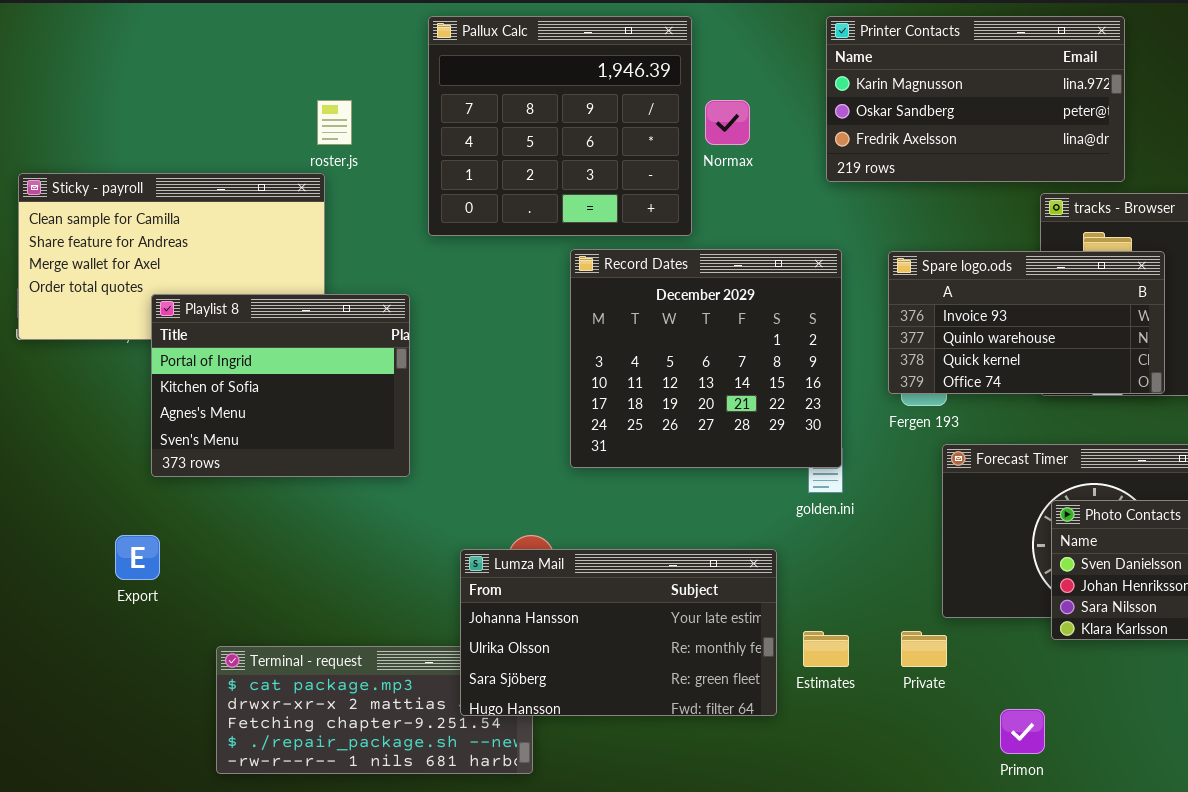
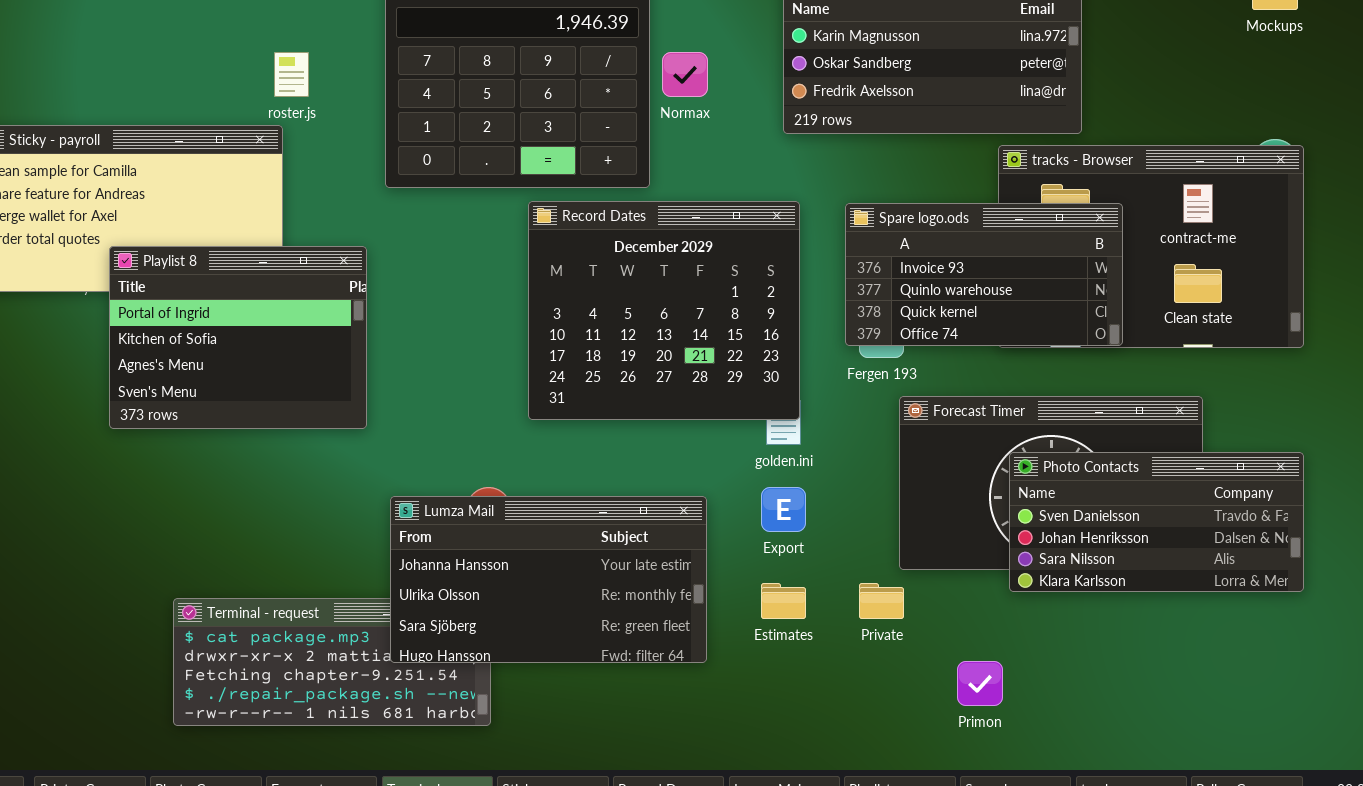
Export: [115,535,160,580] -> [761,487,806,532], moved
Lumza Mail: [460,549,777,716] -> [390,496,707,663], moved

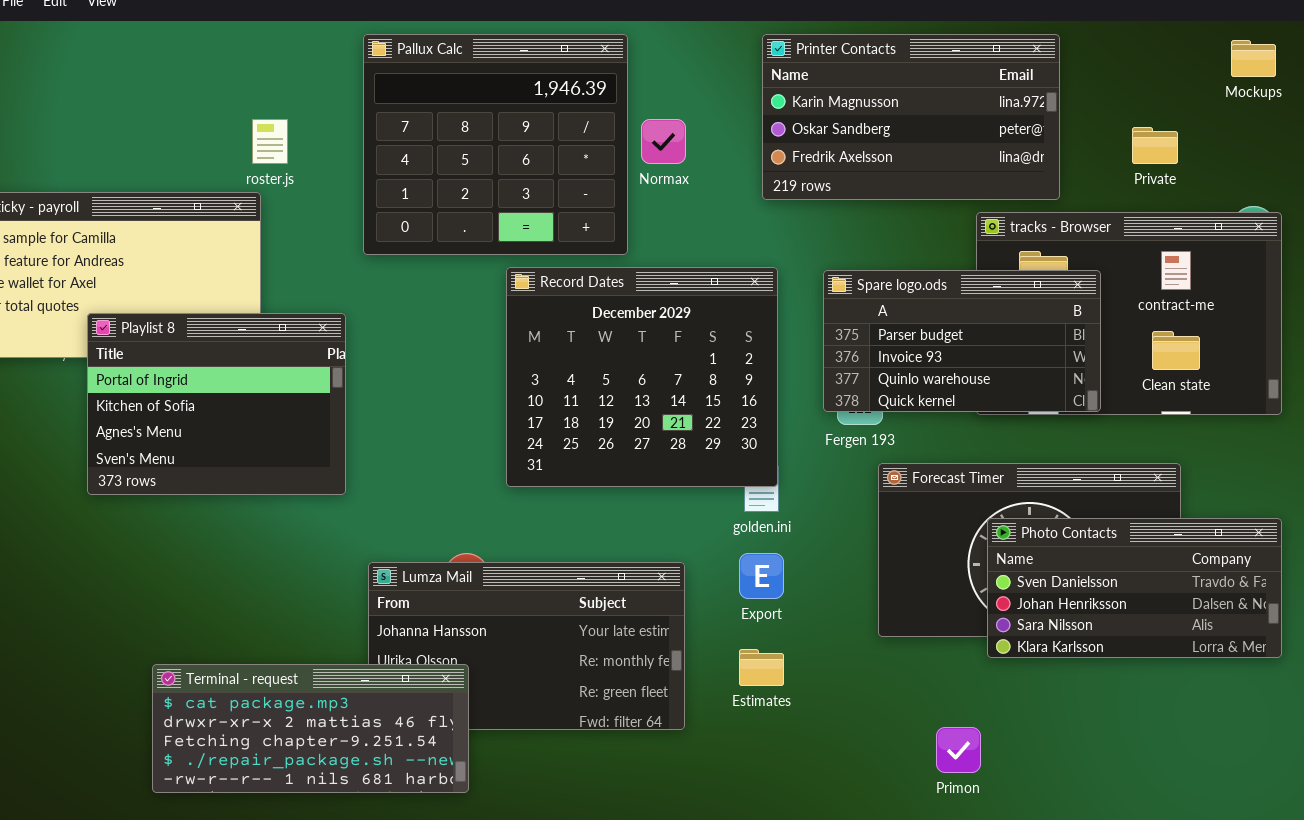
Spare logo.ods: [845,203,1123,346] -> [823,270,1101,412], scrolled up 1 row
Private: [859,583,904,619] -> [1132,127,1178,164], moved
Terminal - request: [173,598,491,726] -> [152,664,469,793], raised

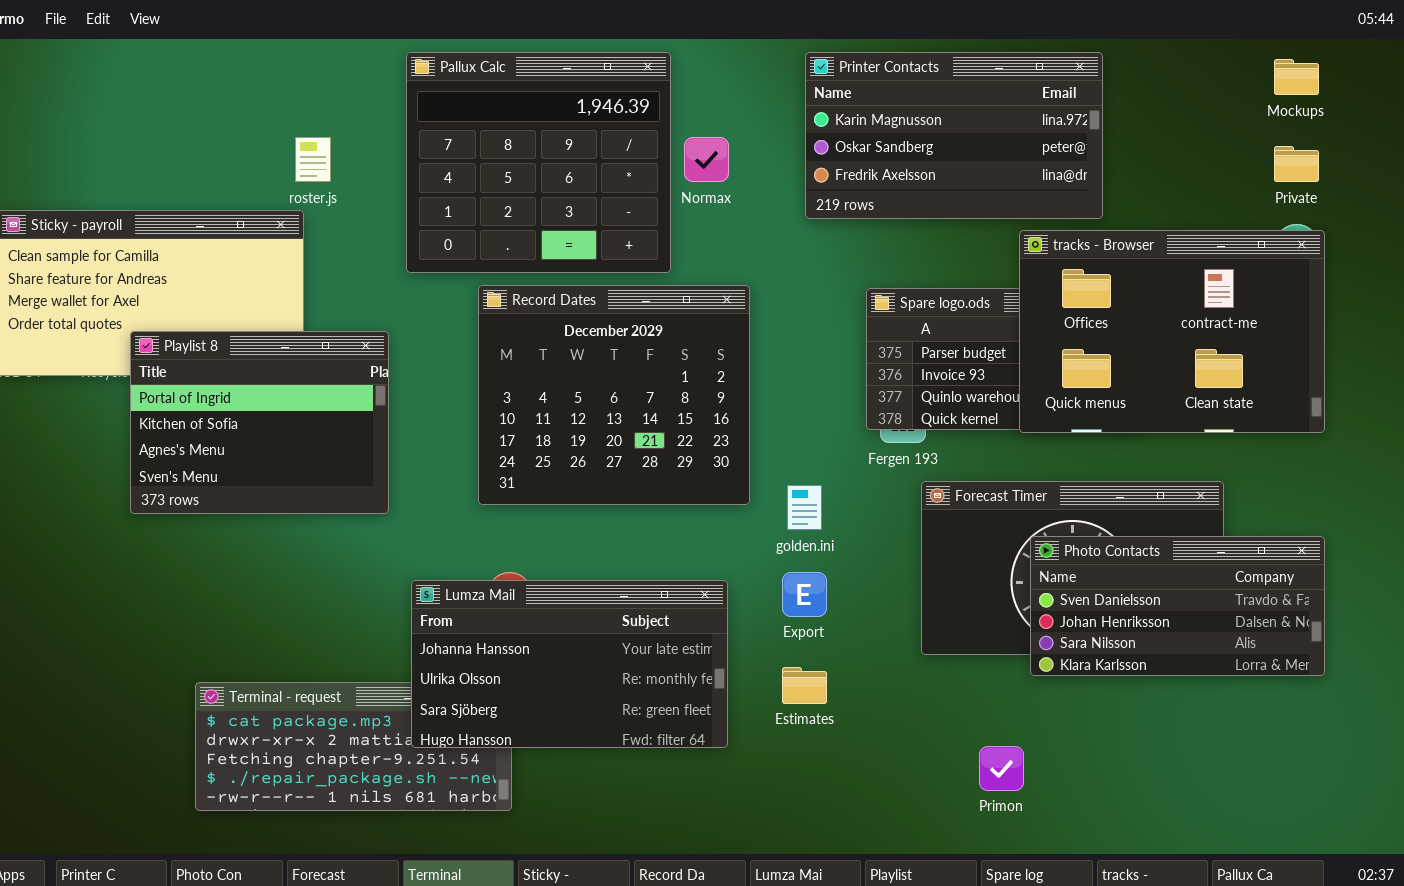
Private: [1132,127,1178,164] -> [1274,146,1319,182], moved
tracks - Browser: [976,212,1282,415] -> [1019,230,1325,433], raised
Record Dates: [506,267,778,487] -> [478,285,750,505], moved
Lumza Mail: [368,562,685,730] -> [411,580,728,748], raised

